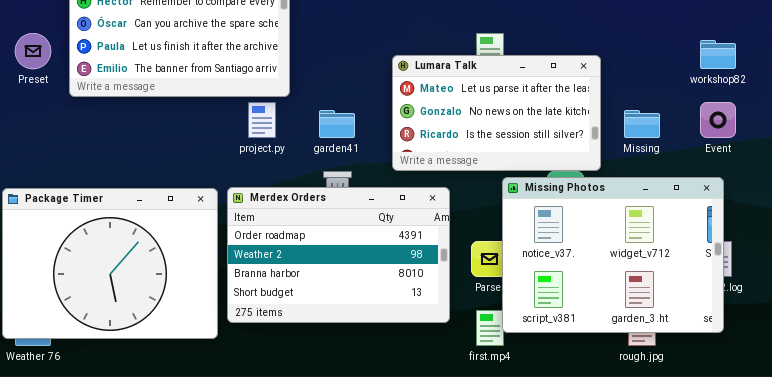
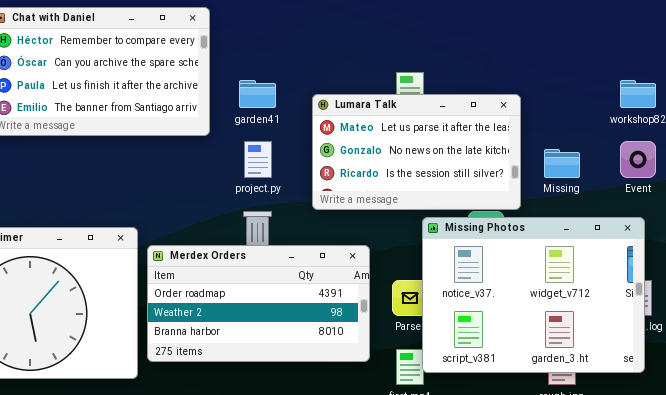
project.py: [248,102,276,138] -> [244,141,272,178], moved
garden41: [319,110,355,138] -> [239,80,276,108], moved
Merdex Orders: [227,187,450,323] -> [147,245,370,362], resized

